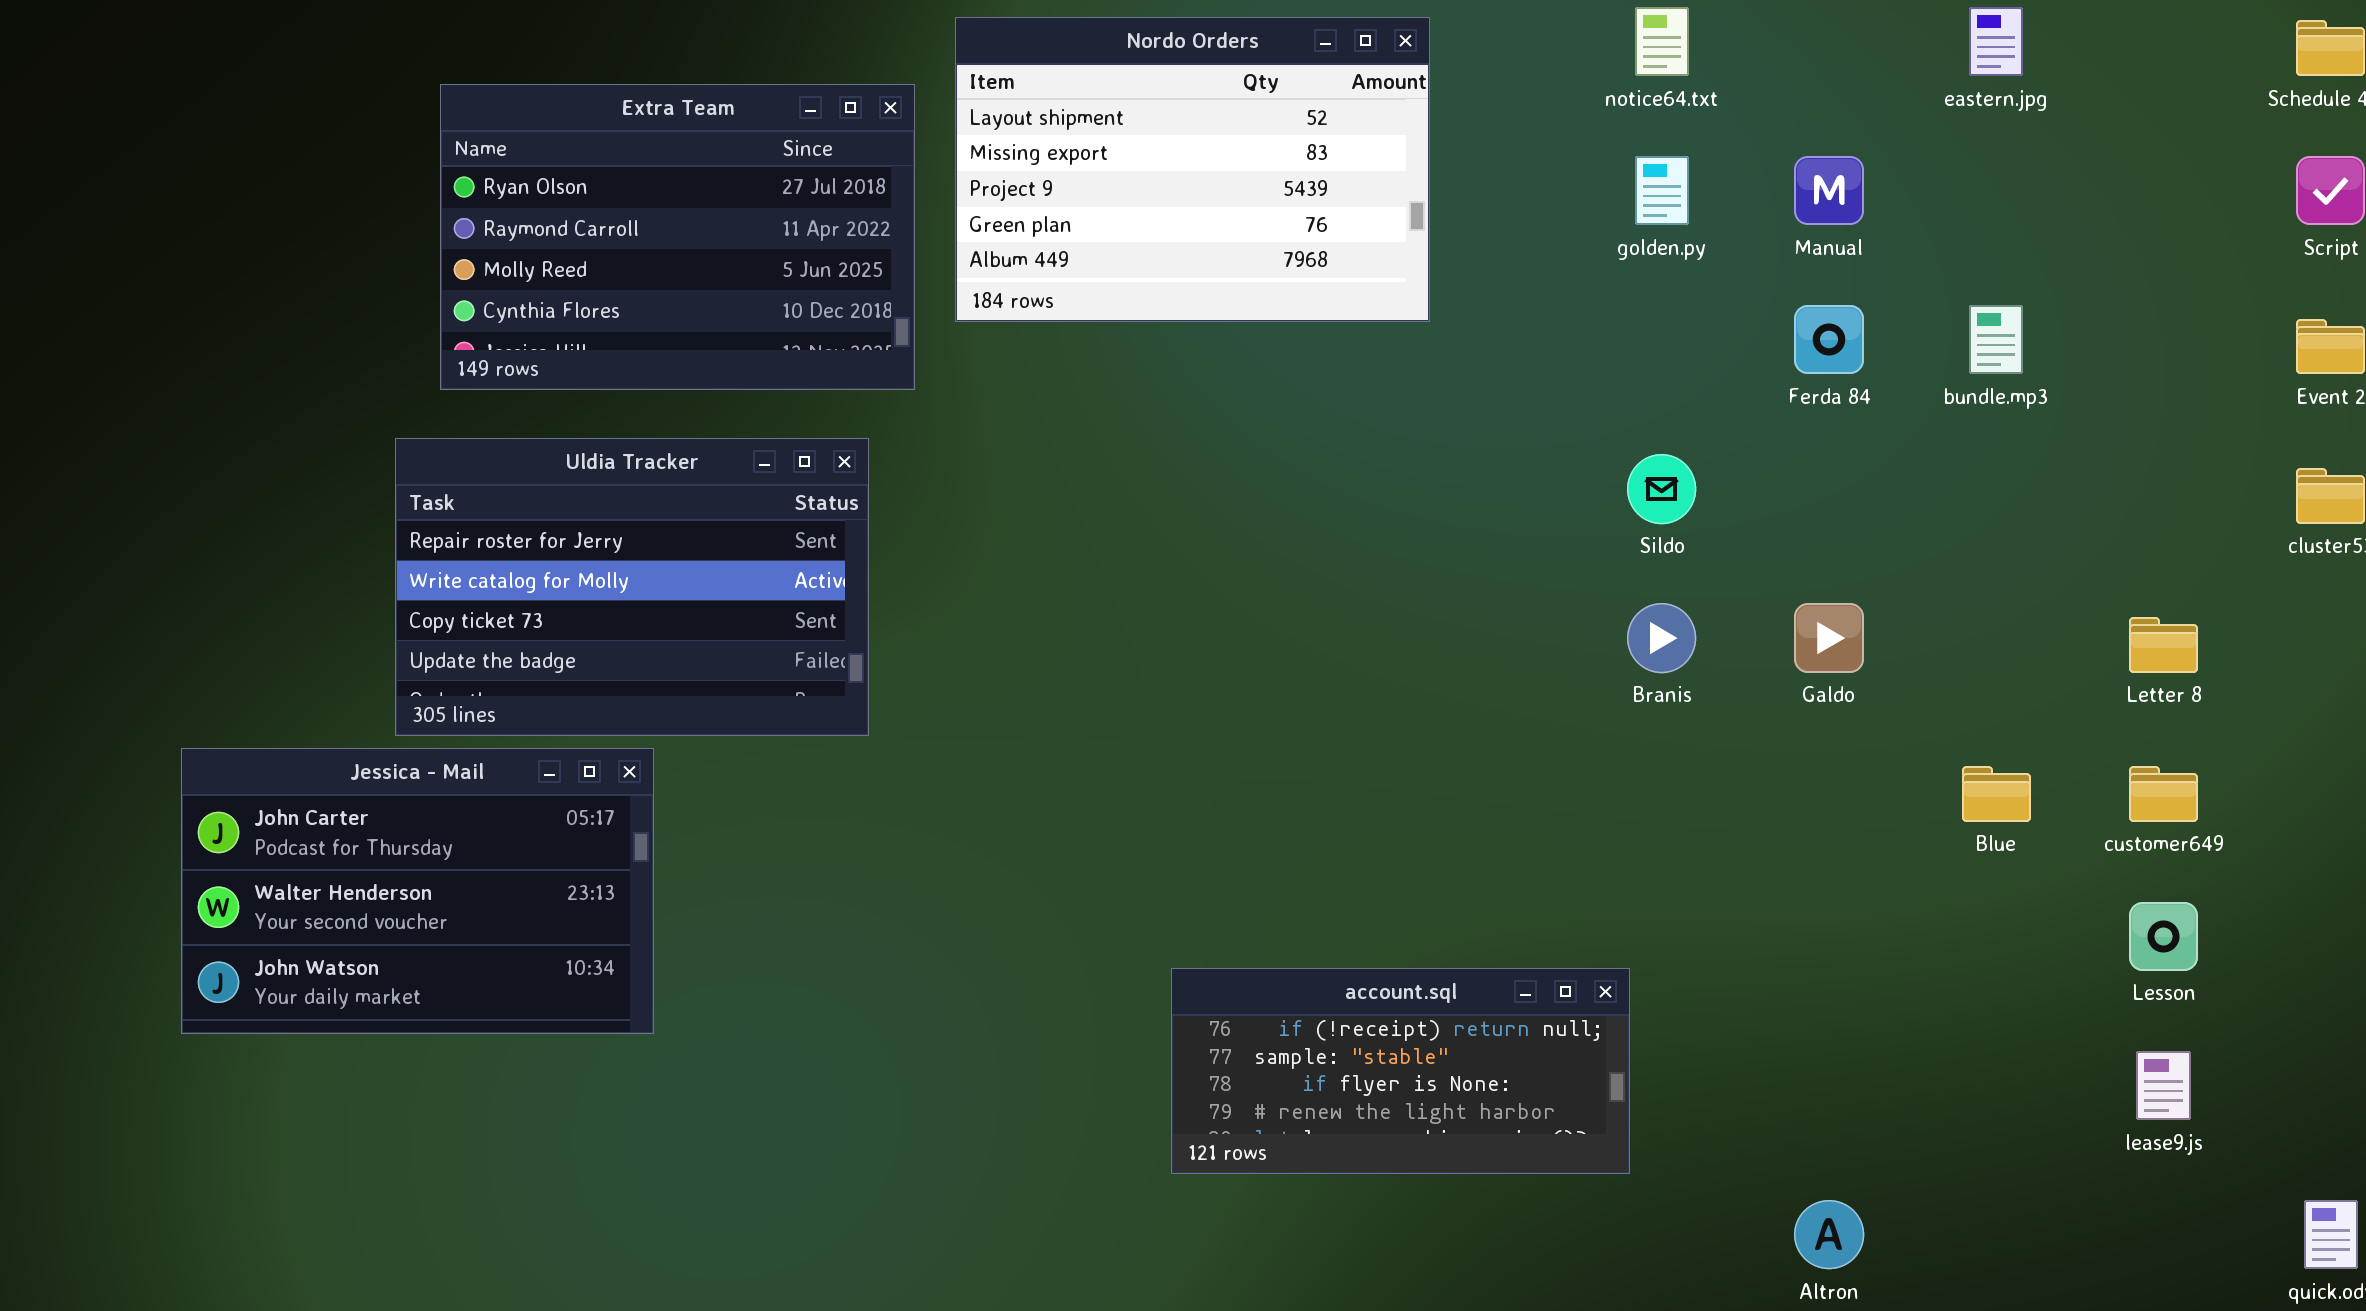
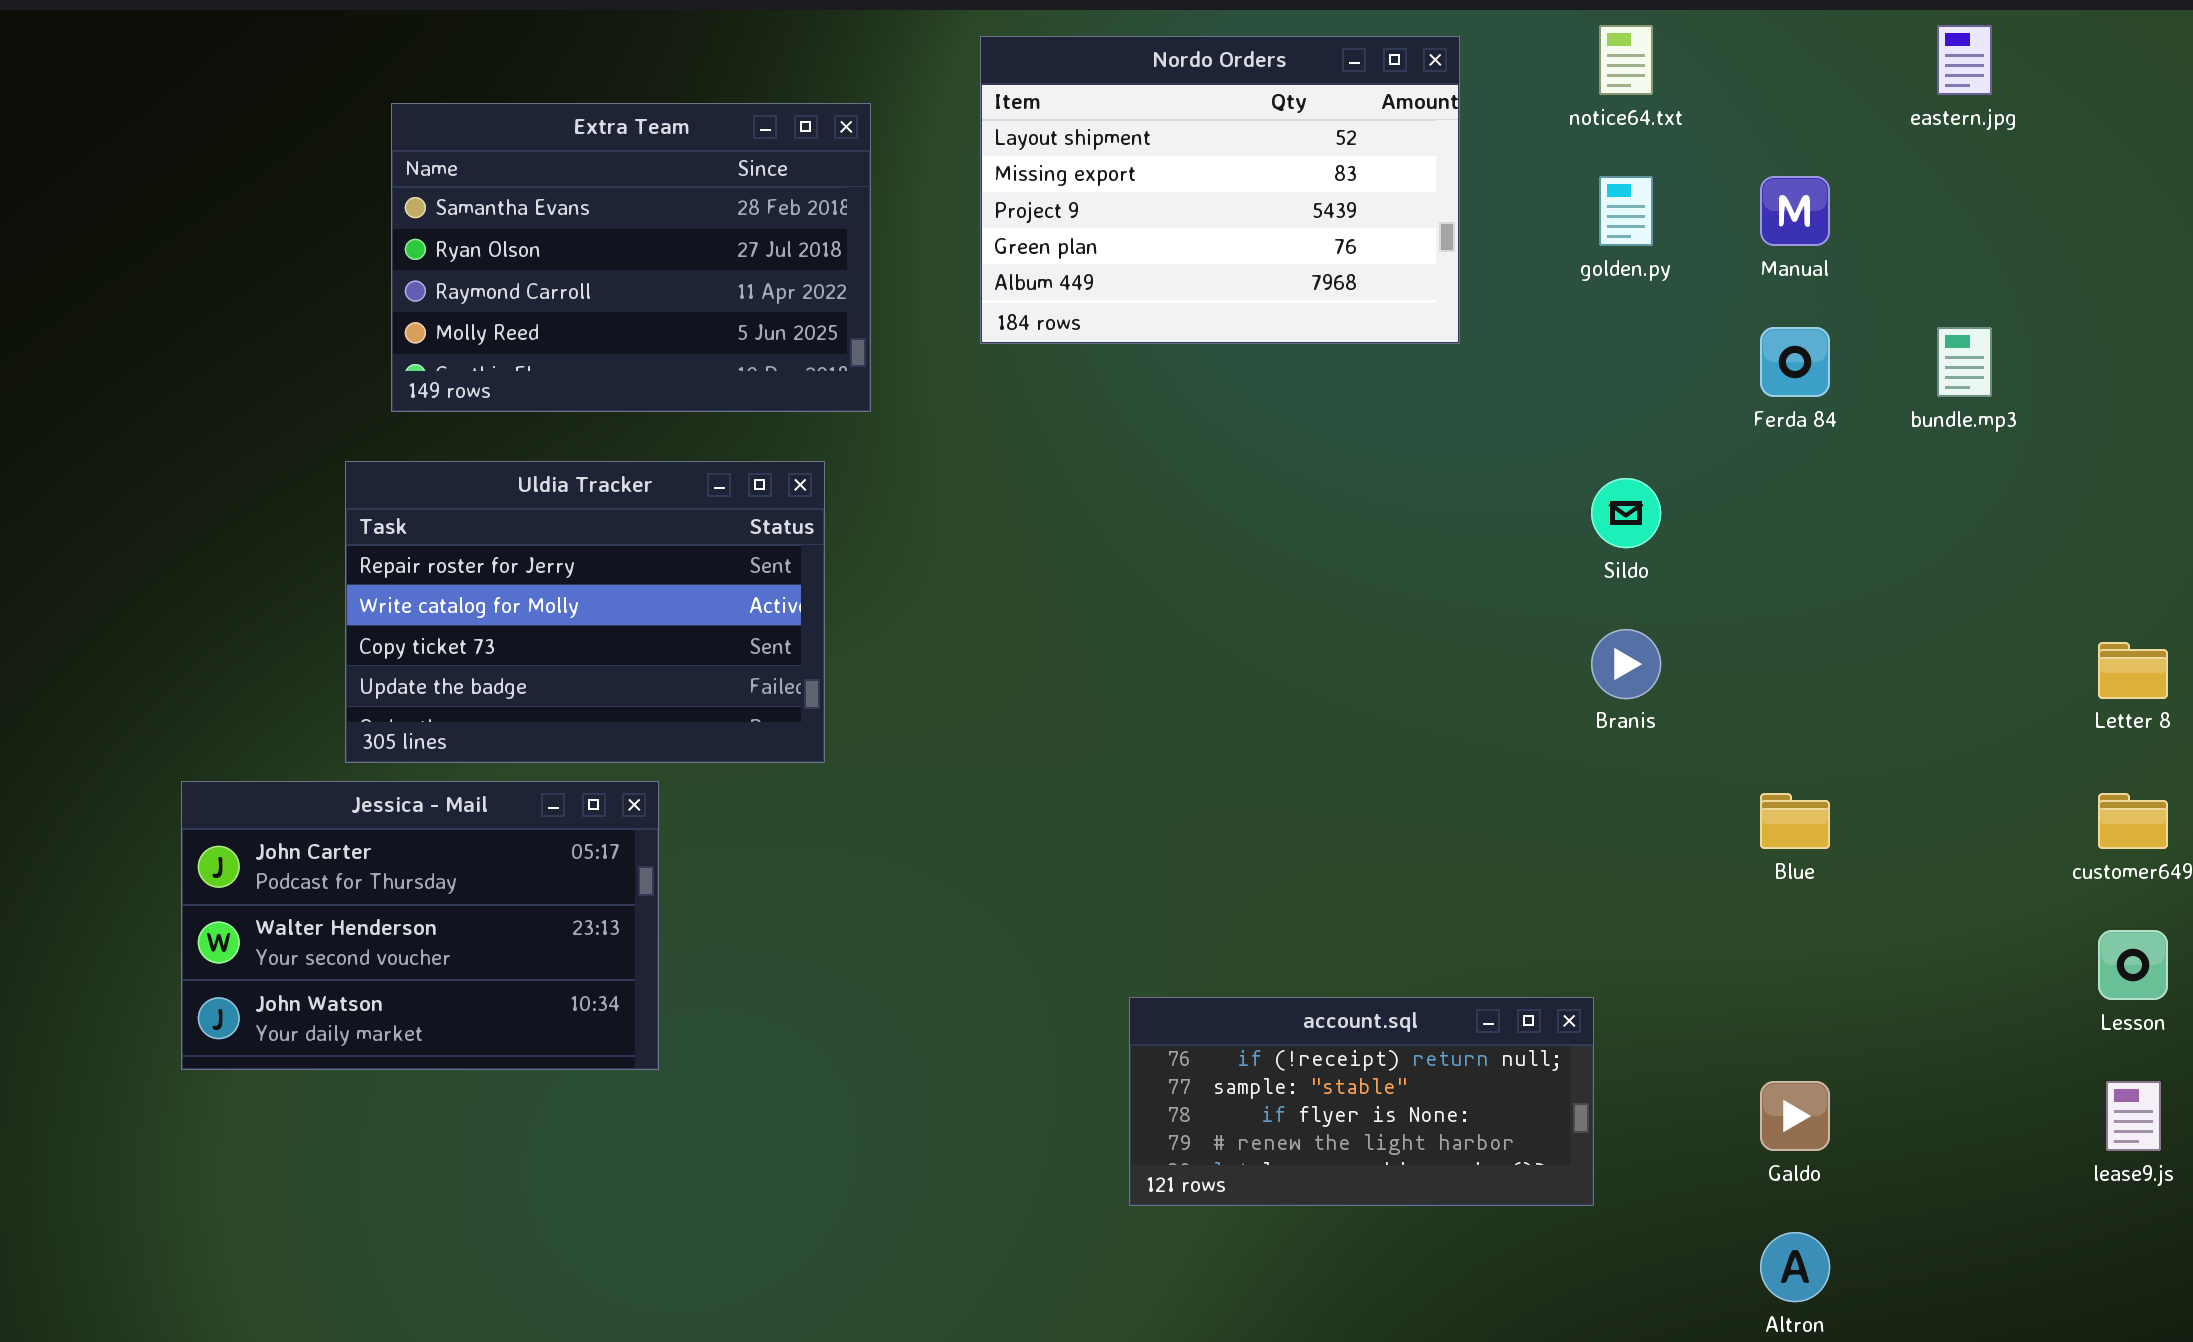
Nordo Orders: [955,17,1430,322] -> [980,36,1460,344], moved
Extra Team: [440,84,915,390] -> [391,103,871,412], scrolled up 1 row
Galdo: [1794,603,1864,673] -> [1760,1081,1830,1151], moved
Jessica - Mail: [181,748,654,1034] -> [181,781,659,1070], moved
Blue: [1962,766,2031,822] -> [1760,793,1830,849], moved

